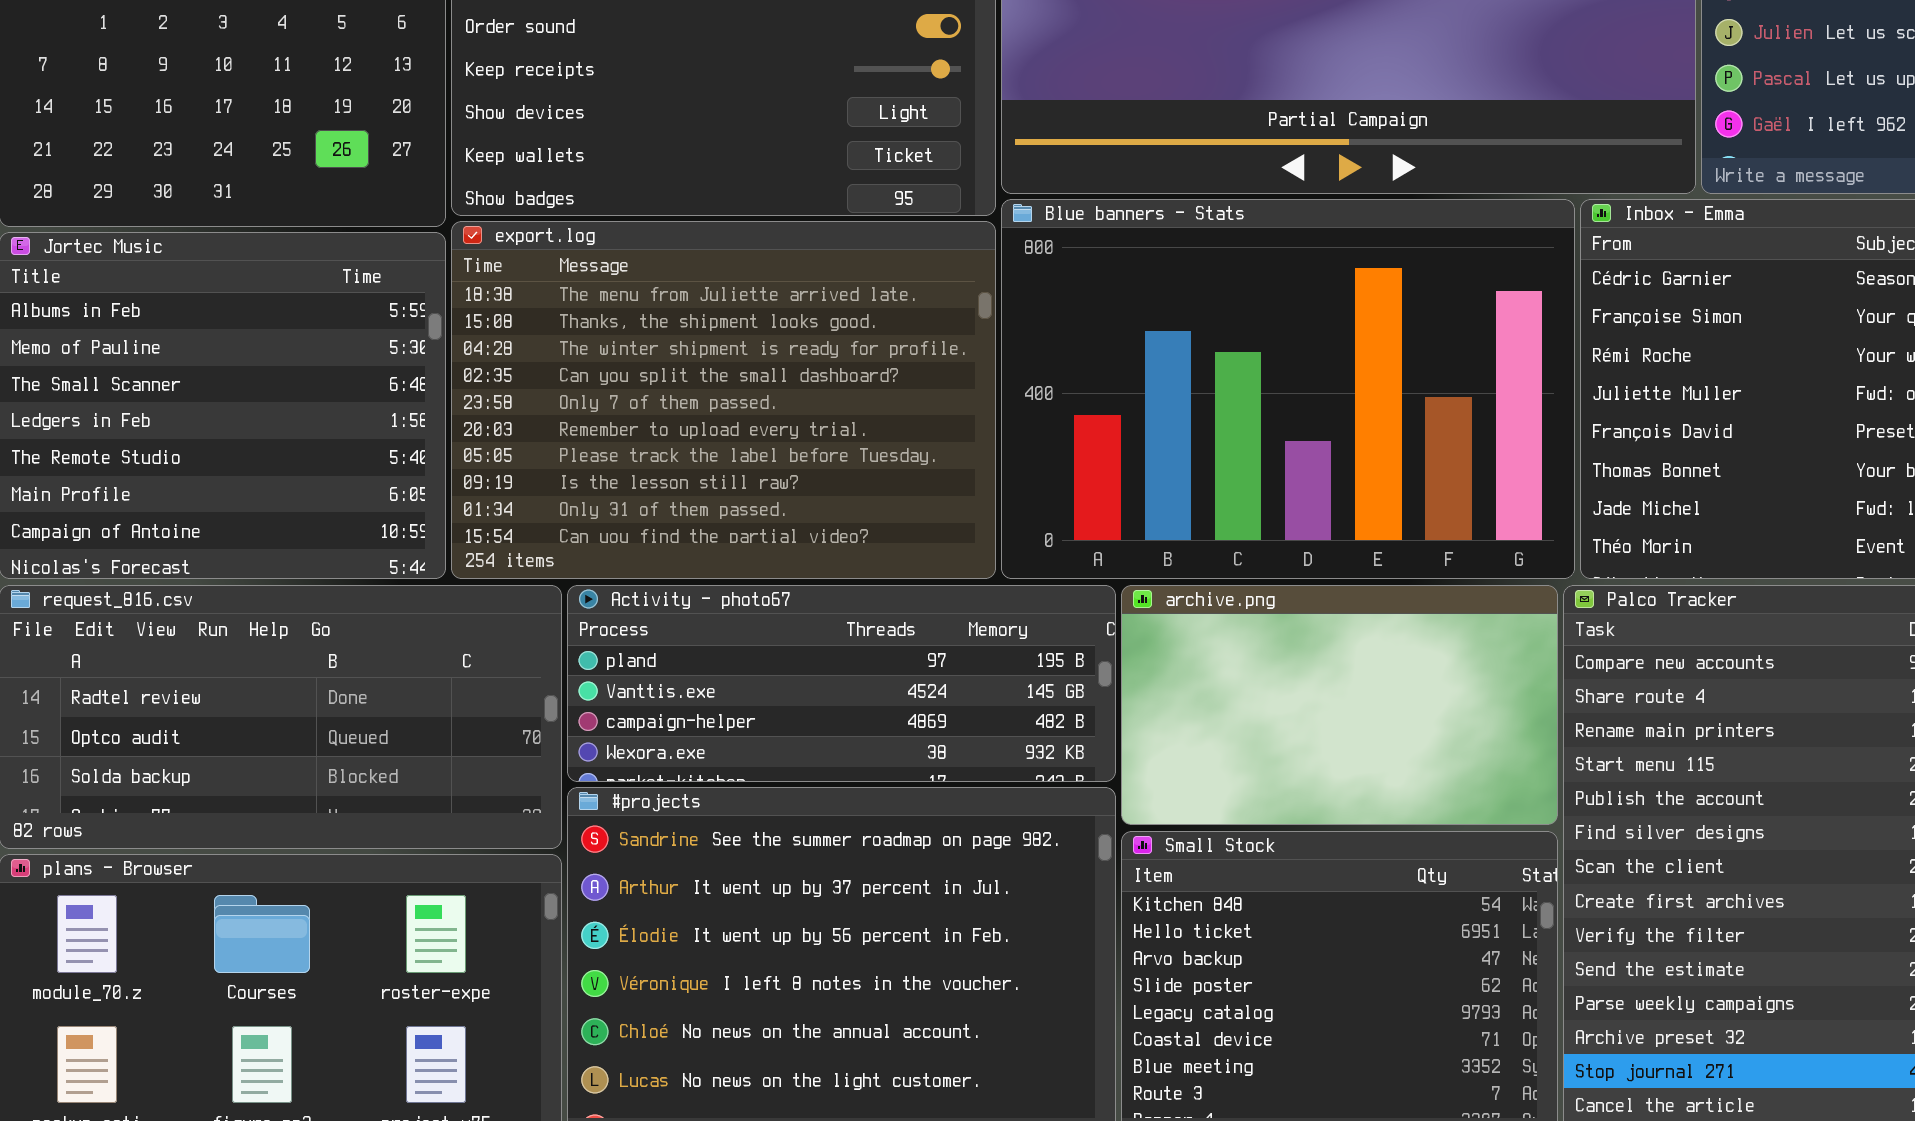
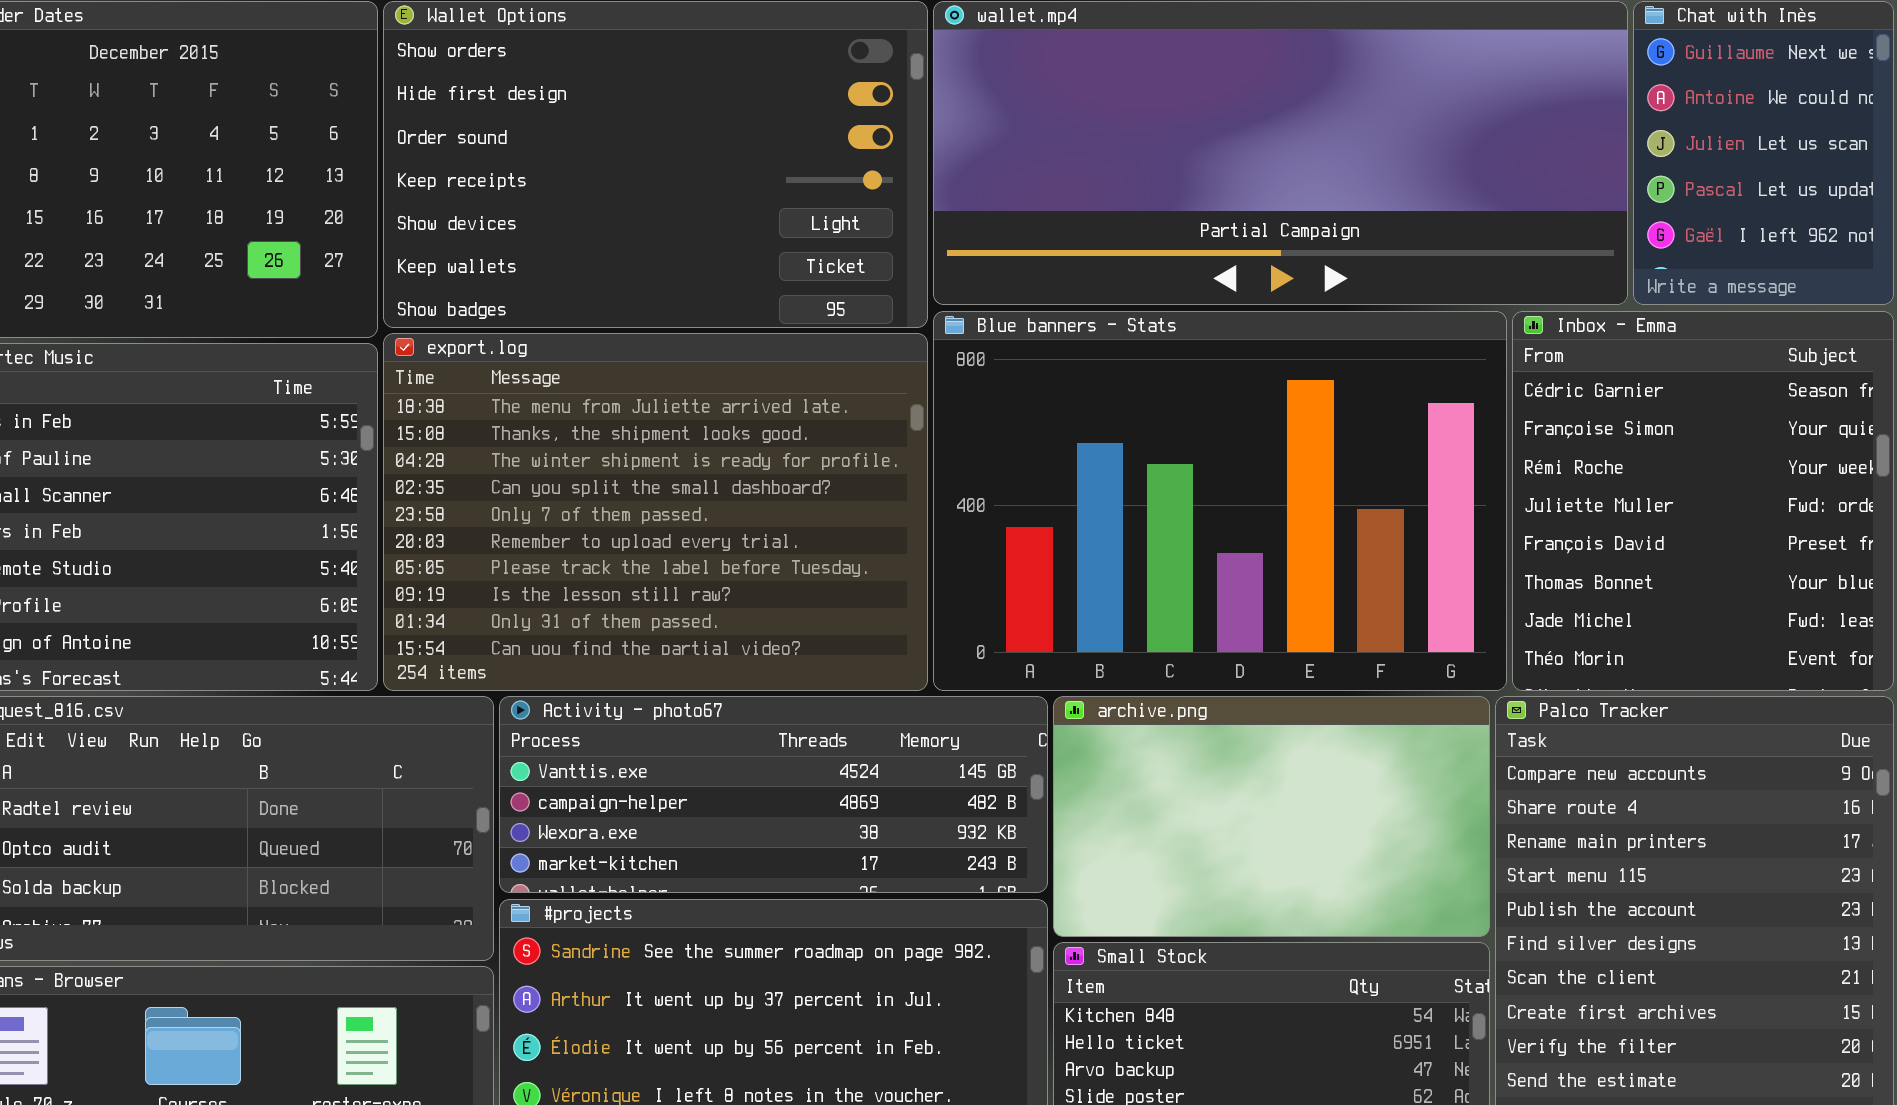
Activity - photo67: [567,585,1116,782] -> [499,696,1048,893], scrolled down 1 row

